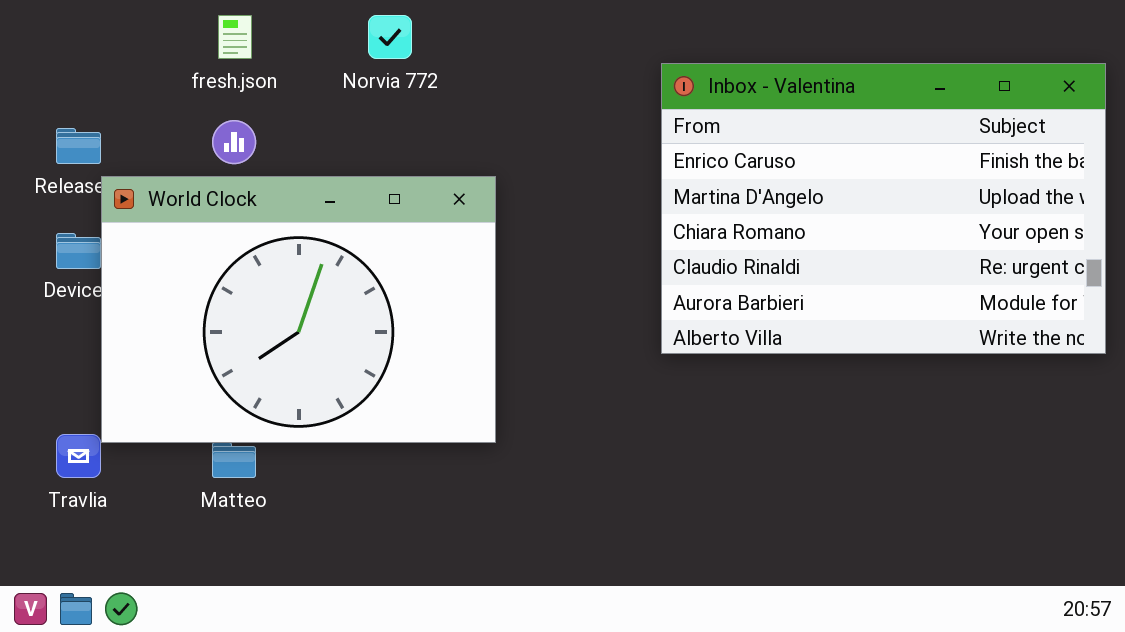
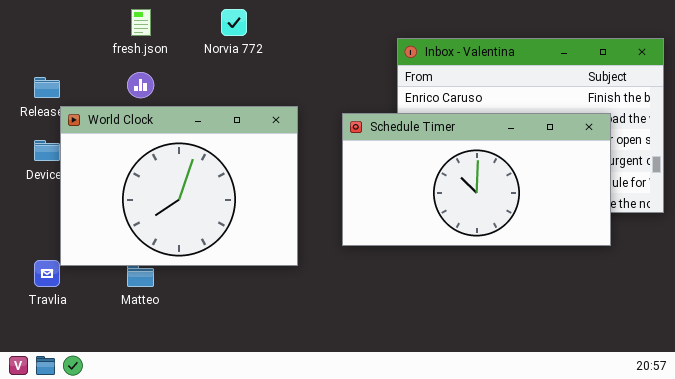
Schedule Timer: none -> [342,113,611,246], opened

